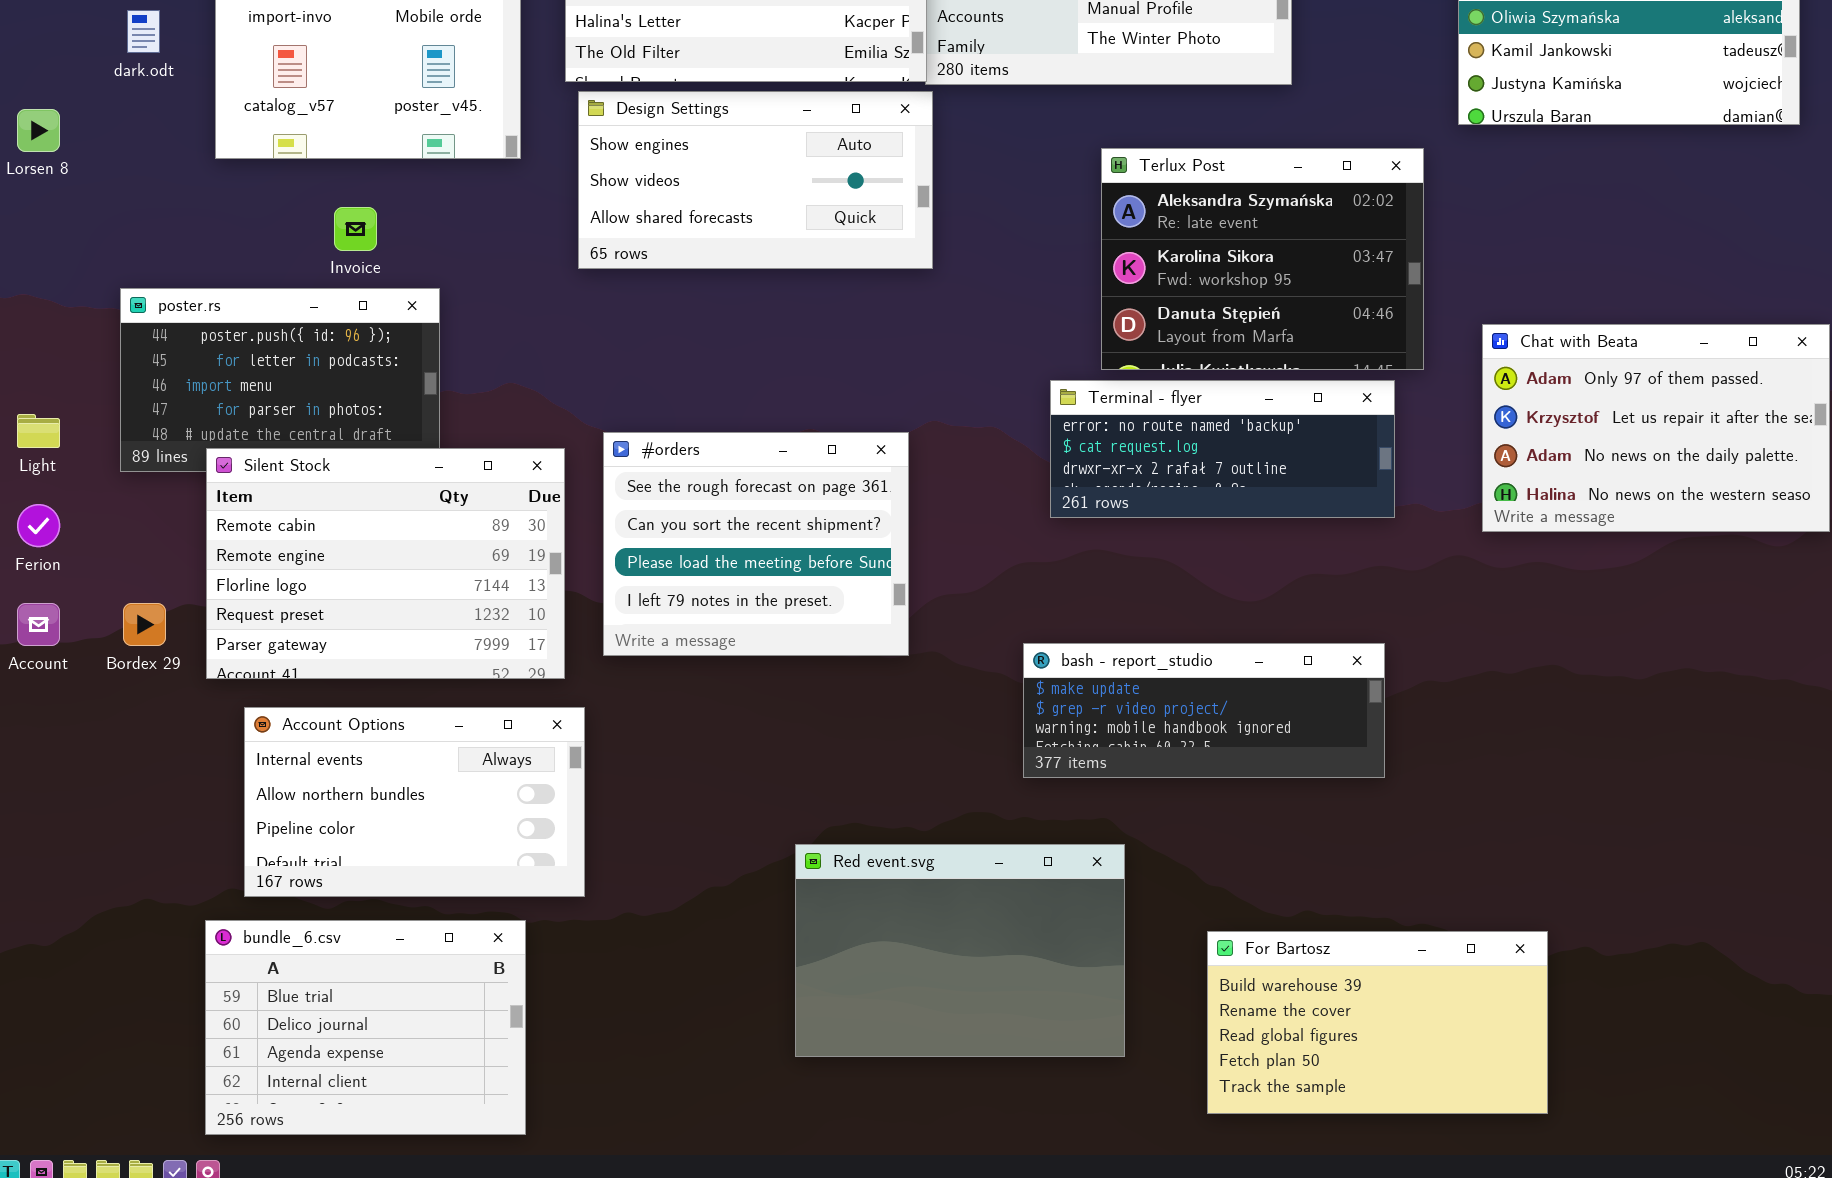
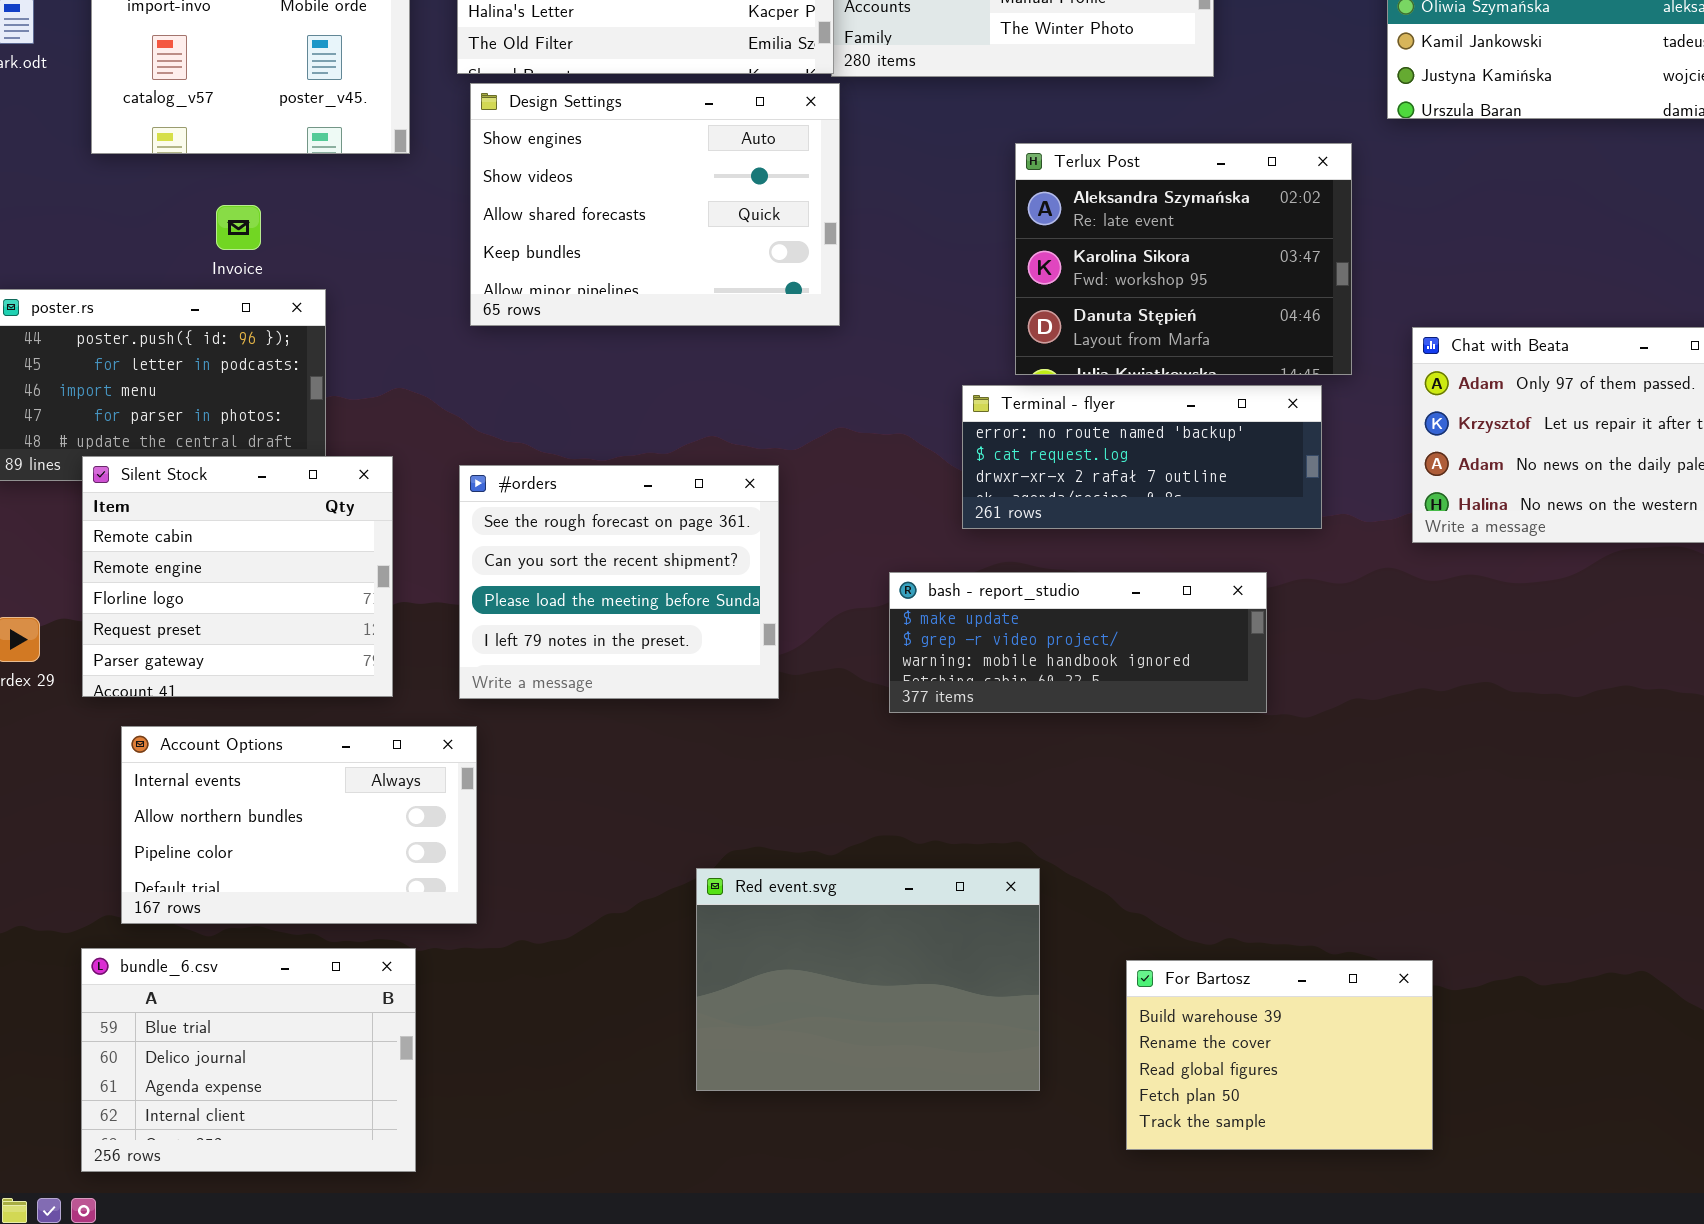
Design Settings: [578,91,933,269] -> [470,83,840,326], resized
#orders: [603,432,909,656] -> [459,465,779,699], moved
Silent Stock: [206,448,565,679] -> [82,456,393,697], resized
bash - report_studio: [1023,643,1385,778] -> [889,572,1267,713], moved
For Bartosz: [1207,931,1548,1114] -> [1126,960,1433,1150], resized

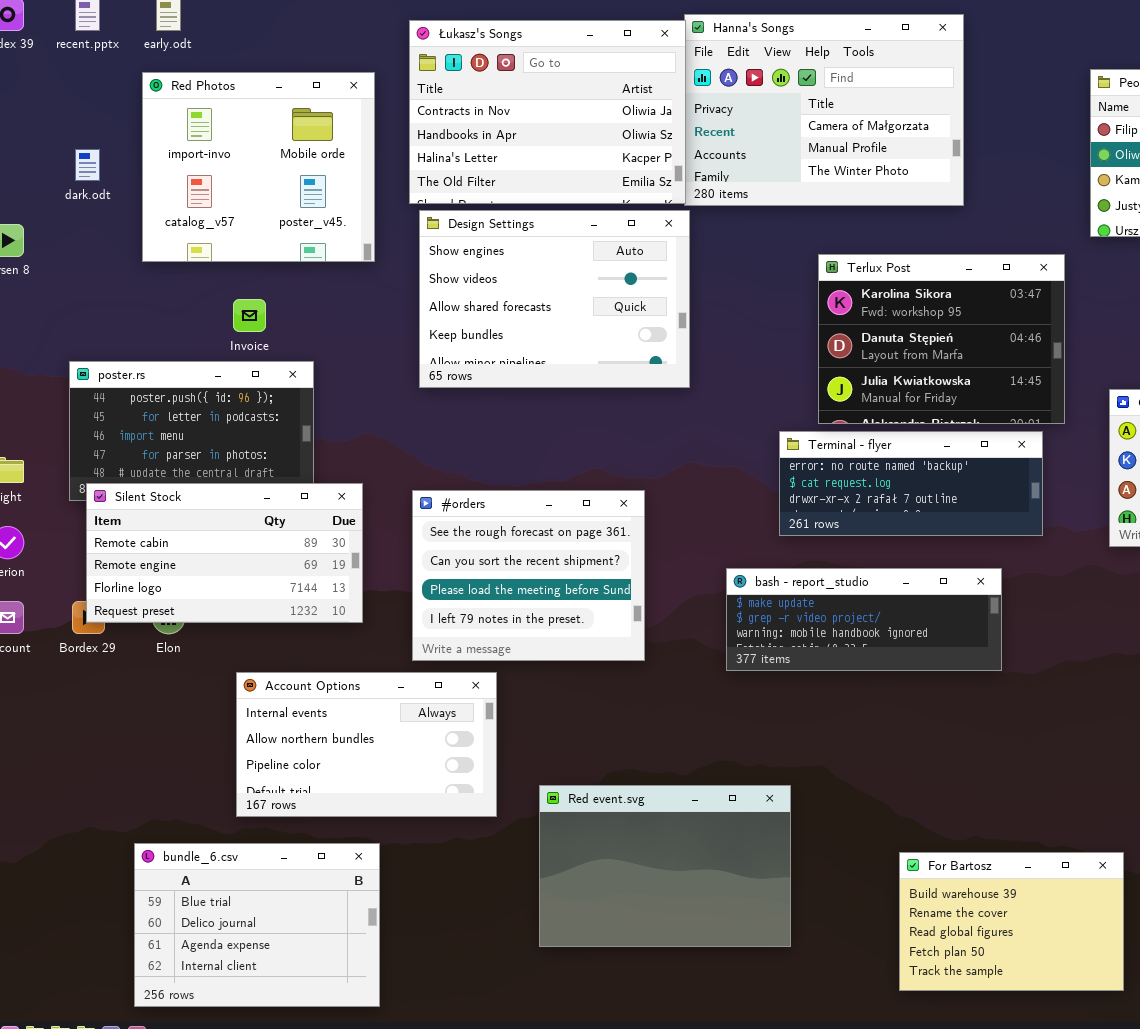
Terlux Post: [1015,143,1352,375] -> [818,254,1065,424], scrolled down 1 row
Silent Stock: [82,456,393,697] -> [86,483,363,623], resized
Account Options: [121,726,477,924] -> [236,672,497,817], moved
Red event.svg: [696,868,1040,1091] -> [539,785,791,947], moved

